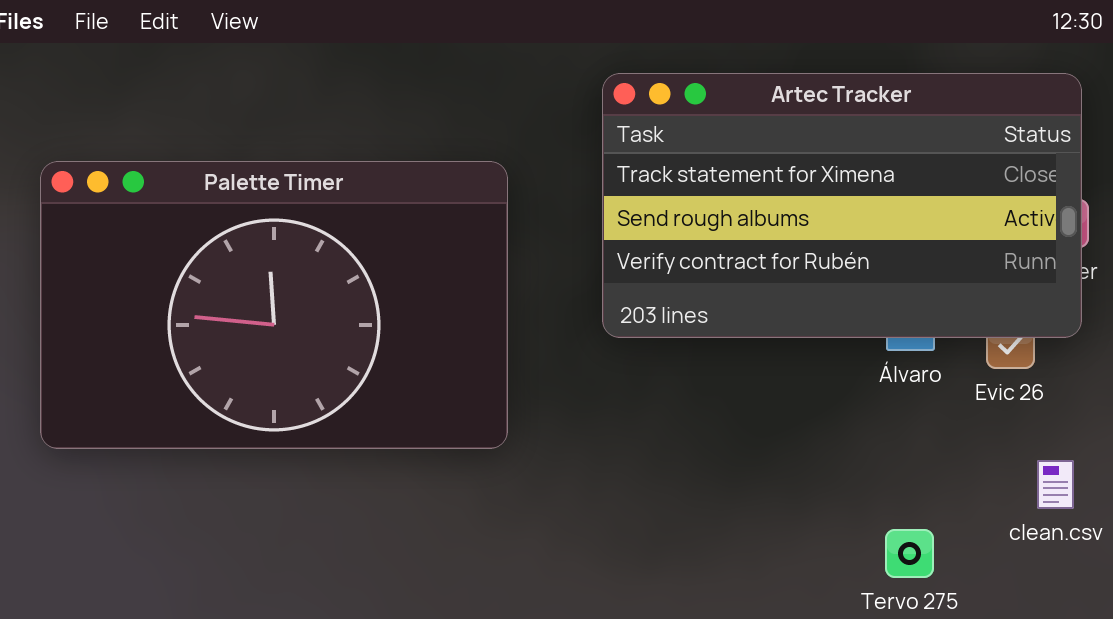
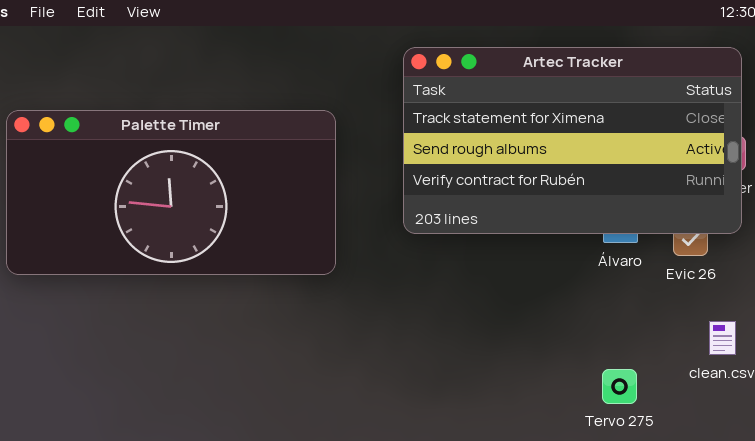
Palette Timer: [40,161,508,449] -> [6,110,336,275], resized

